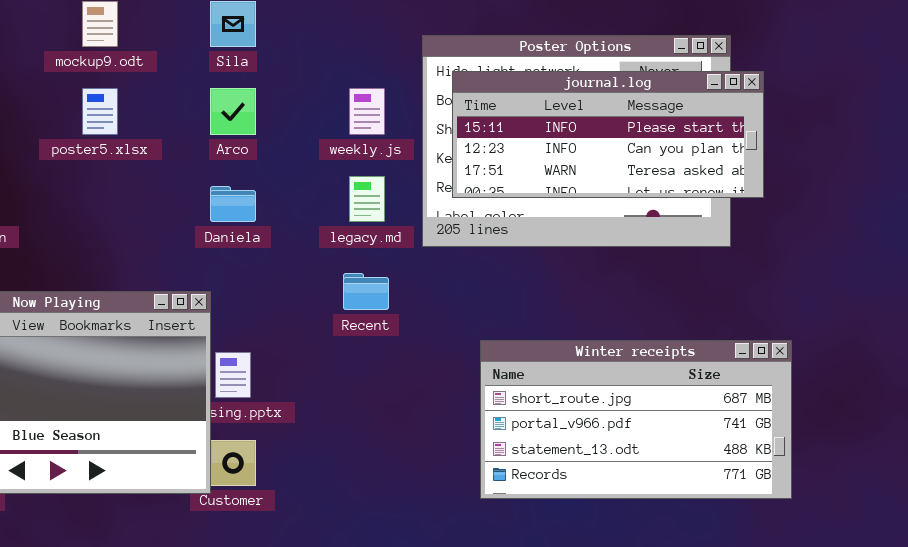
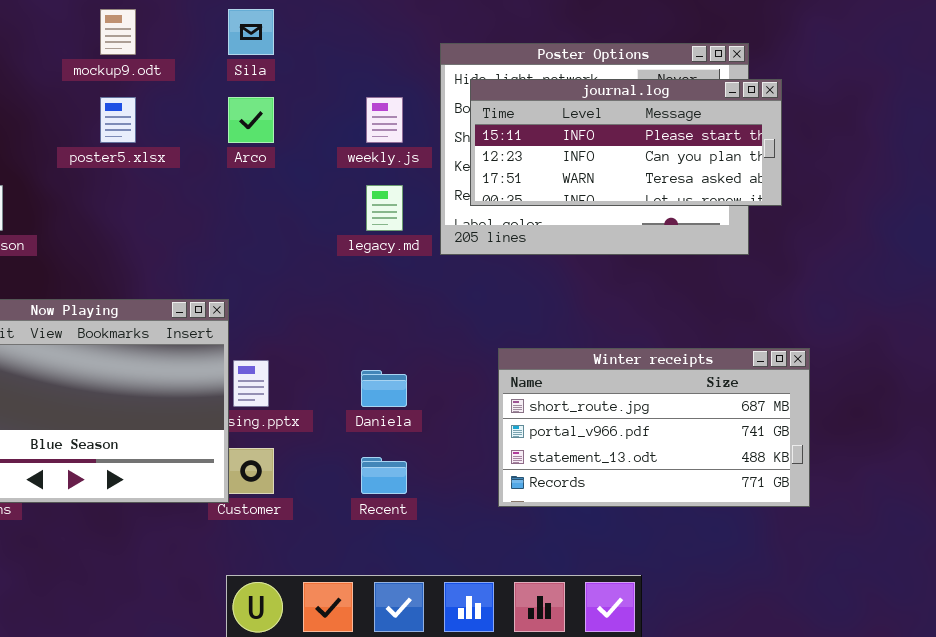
Daniela: [210,186,256,222] -> [361,370,407,407], moved
Recent: [343,273,389,310] -> [361,457,407,494], moved

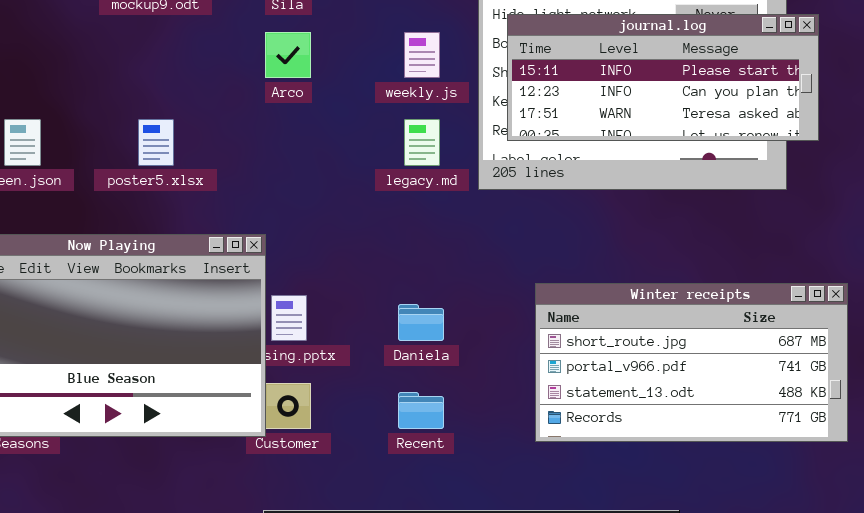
poster5.xlsx: [100,97,136,143] -> [138,119,174,166], moved

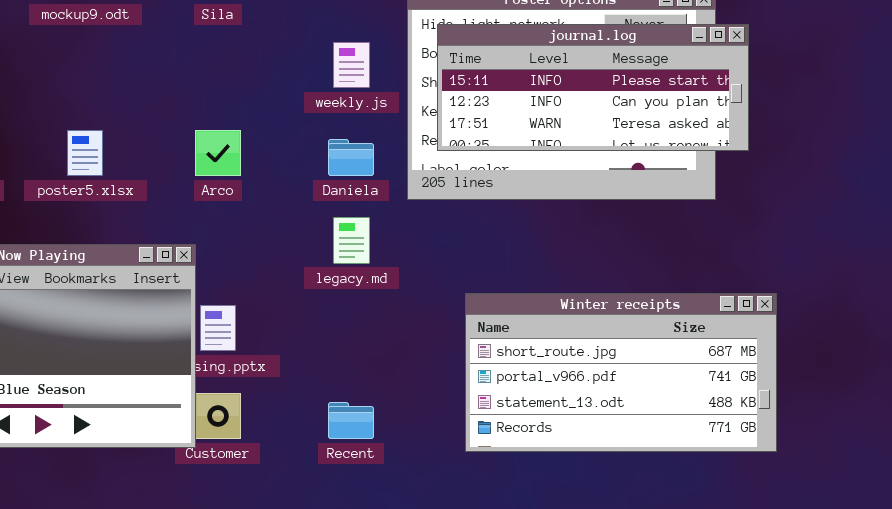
Arco: [265,32,311,78] -> [195,130,241,176], moved
legacy.md: [404,119,440,166] -> [333,217,370,264], moved
Daniela: [398,304,444,341] -> [328,139,374,176], moved

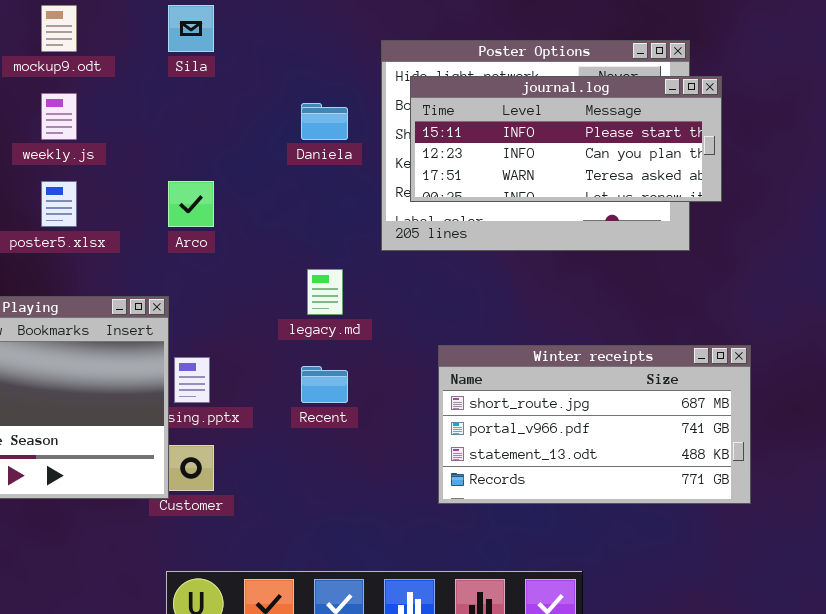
weekly.js: [333,42,370,88] -> [41,93,77,140], moved
Daniela: [328,139,374,176] -> [301,103,348,140], moved
Recent: [328,402,374,439] -> [301,366,348,403], moved

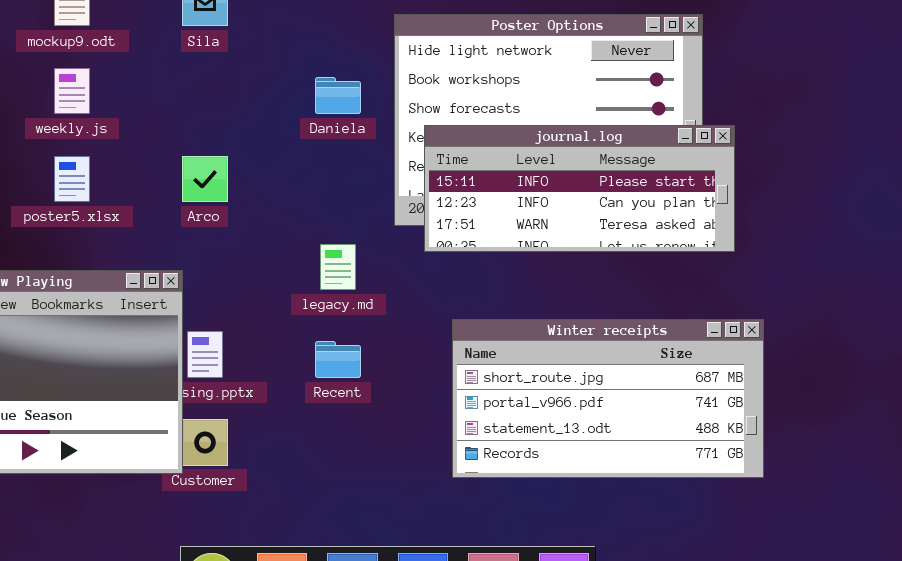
journal.log: [410,76,722,202] -> [424,125,735,252], moved

